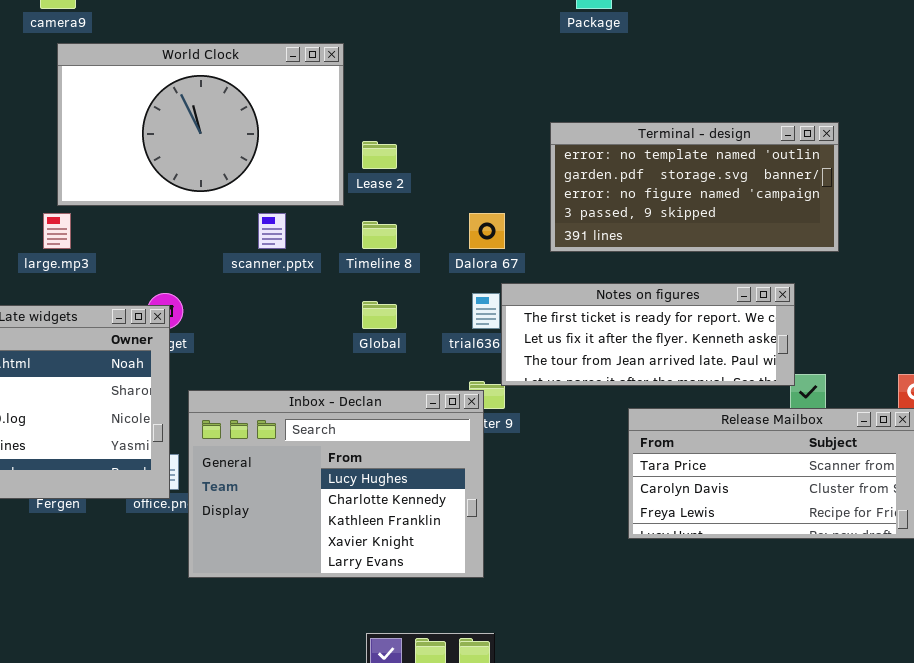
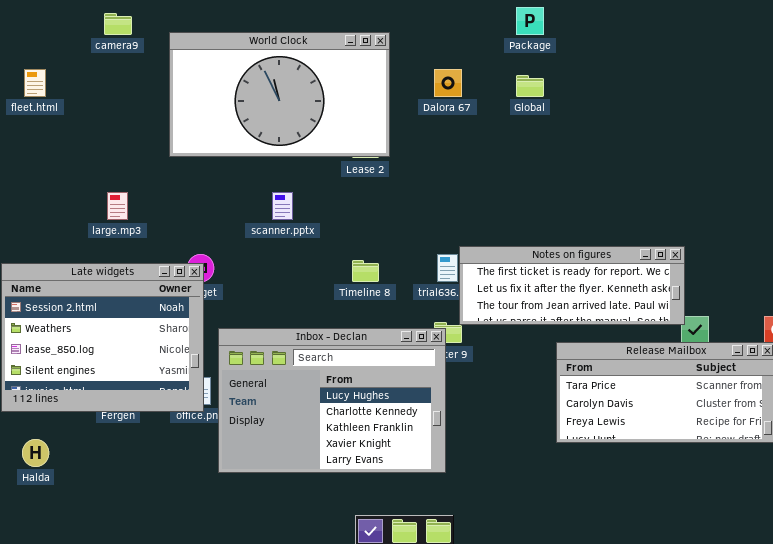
World Clock: [57,43,344,206] -> [169,32,390,157], moved
Terminal - design: [550,122,839,252] -> none, closed
Dalora 67: [469,213,505,249] -> [434,69,462,97], moved
Timeline 8: [362,221,397,249] -> [352,260,379,282], moved
Global: [362,301,397,329] -> [516,75,544,97], moved

